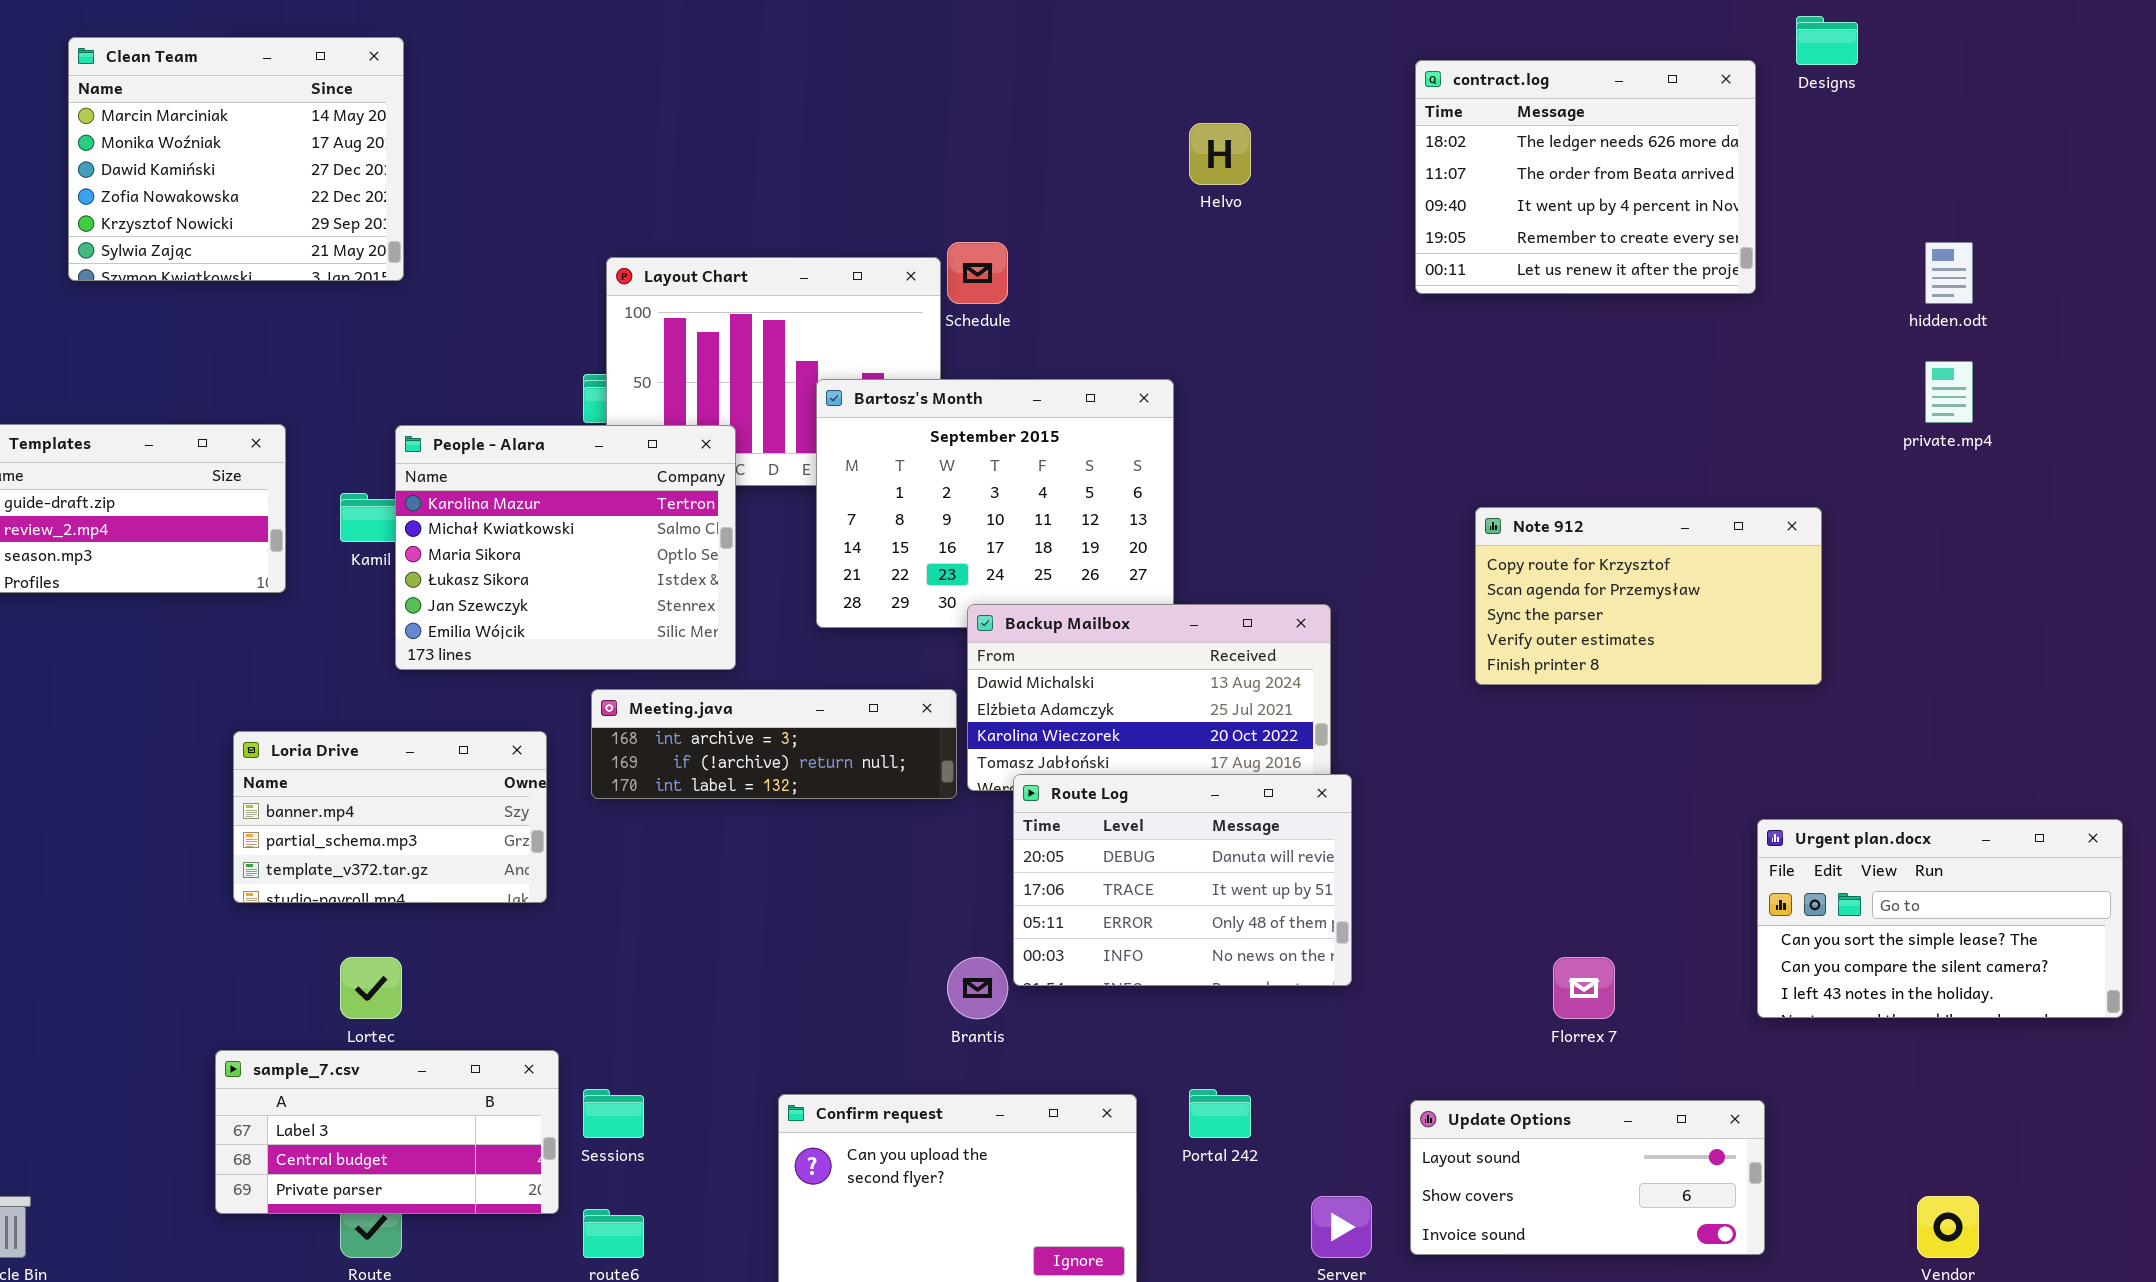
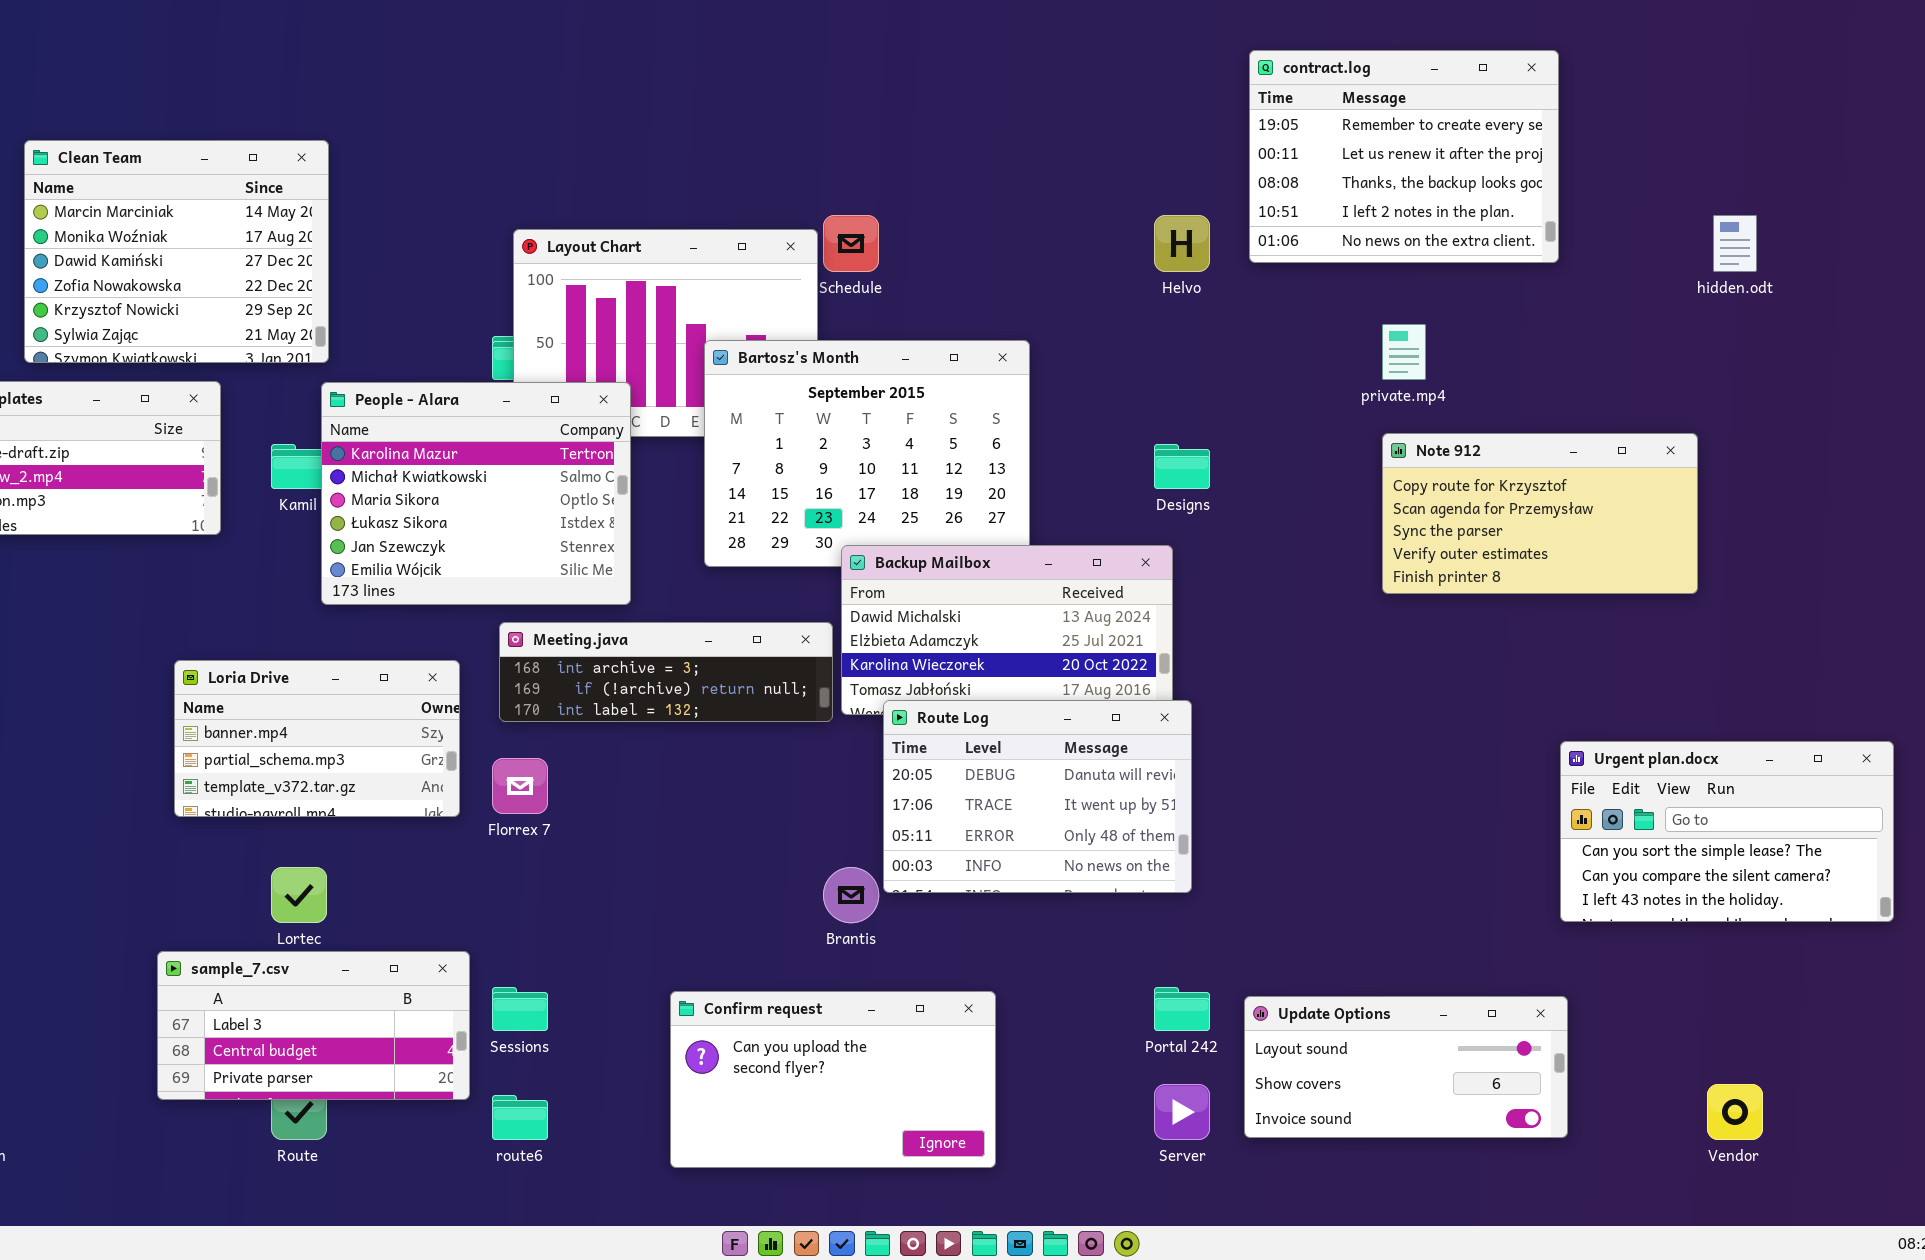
Designs: [1796,16,1858,65] -> [1154,444,1210,489], moved
Clean Team: [68,37,404,281] -> [24,140,329,363], moved
contract.log: [1415,60,1756,294] -> [1249,50,1559,263], scrolled down 3 rows
Helvo: [1189,123,1251,185] -> [1154,215,1210,272], moved
private.mp4: [1925,361,1973,423] -> [1382,324,1426,380], moved
Note 912: [1475,507,1822,685] -> [1382,433,1698,594], moved
Florrex 7: [1553,957,1615,1019] -> [492,758,548,814], moved
Portal 242: [1189,1089,1251,1138] -> [1154,987,1210,1031], moved

